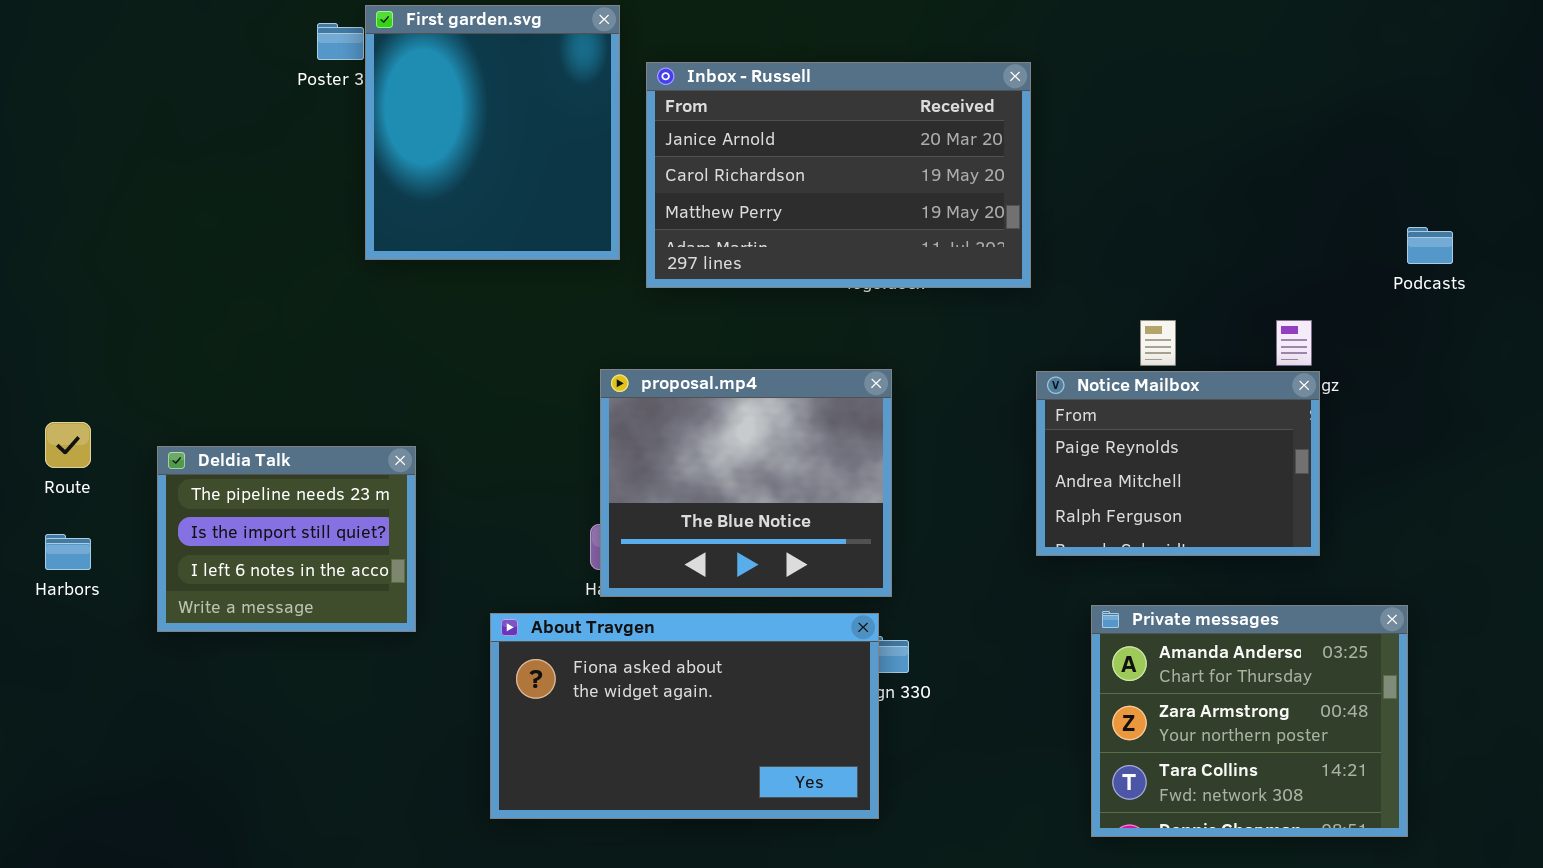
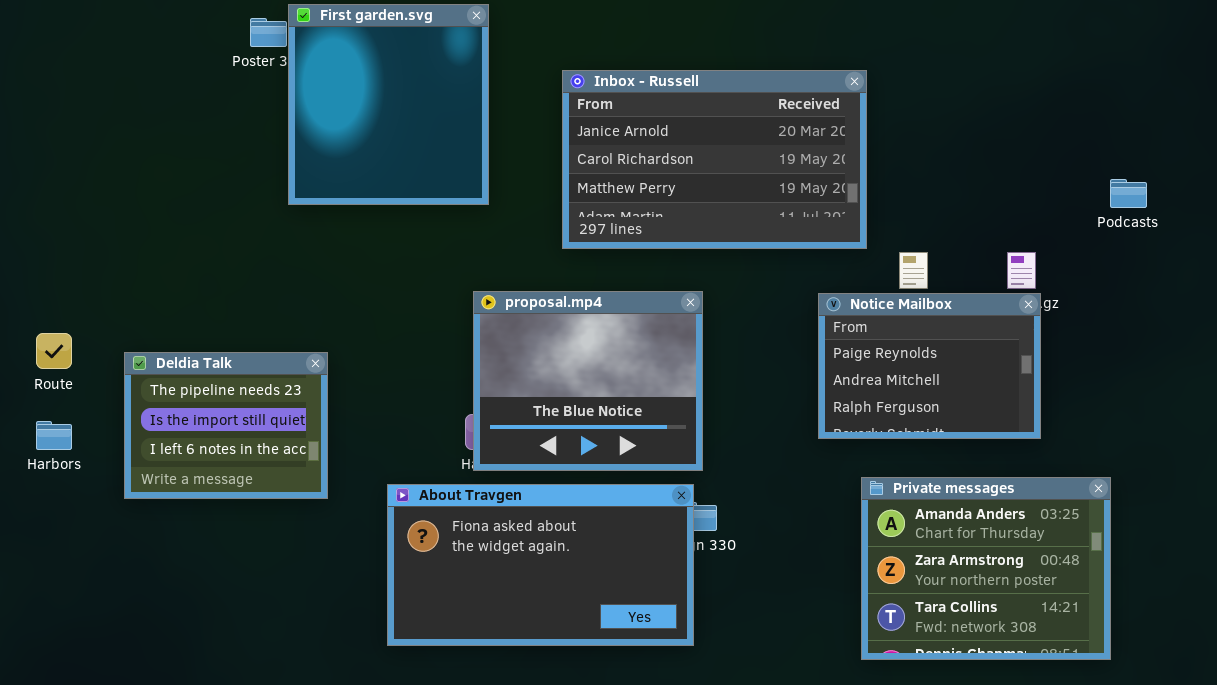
Inbox - Russell: [646,62,1031,288] -> [562,70,867,249], moved

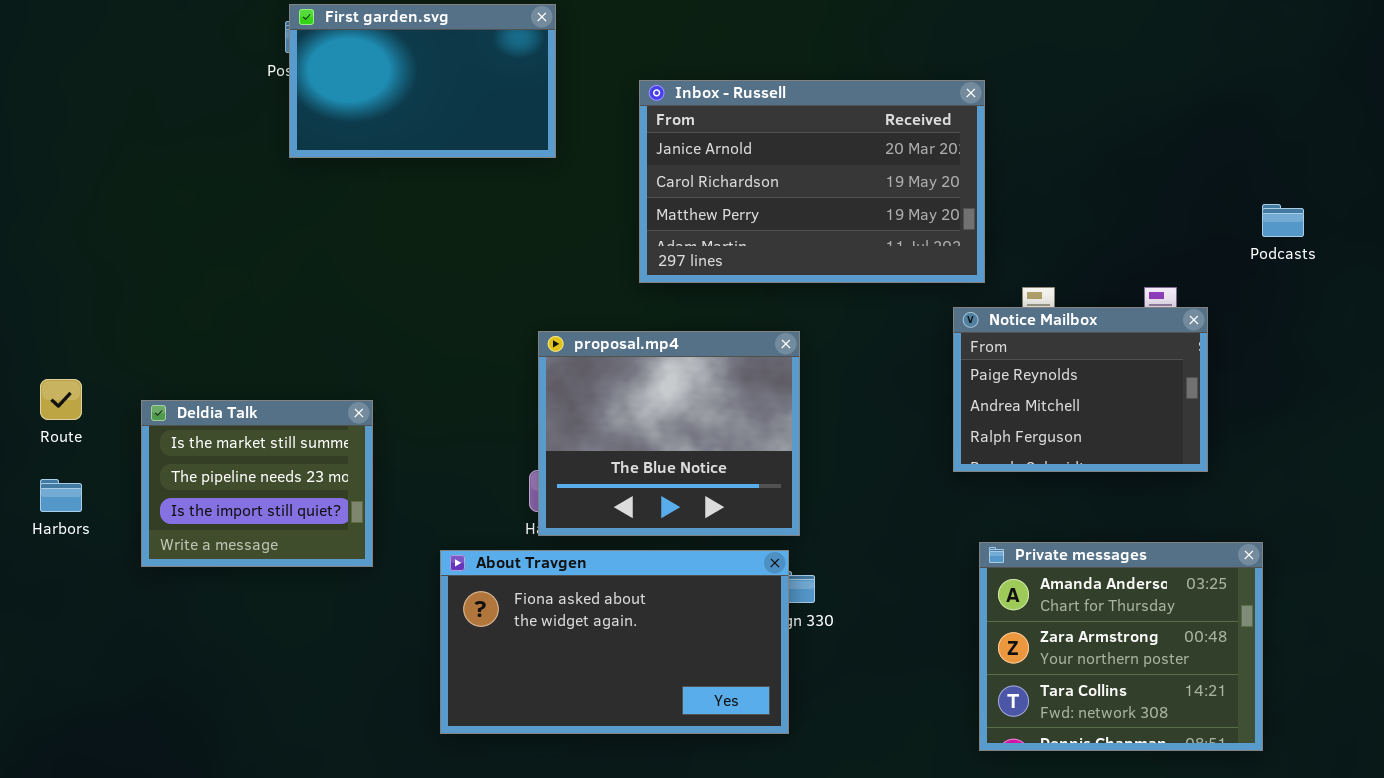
First garden.svg: [288,4,489,205] -> [289,4,556,158], resized
Notice Mailbox: [818,293,1041,439] -> [953,307,1208,472], moved
Deldia Talk: [124,352,328,499] -> [141,400,373,567], scrolled up 1 row

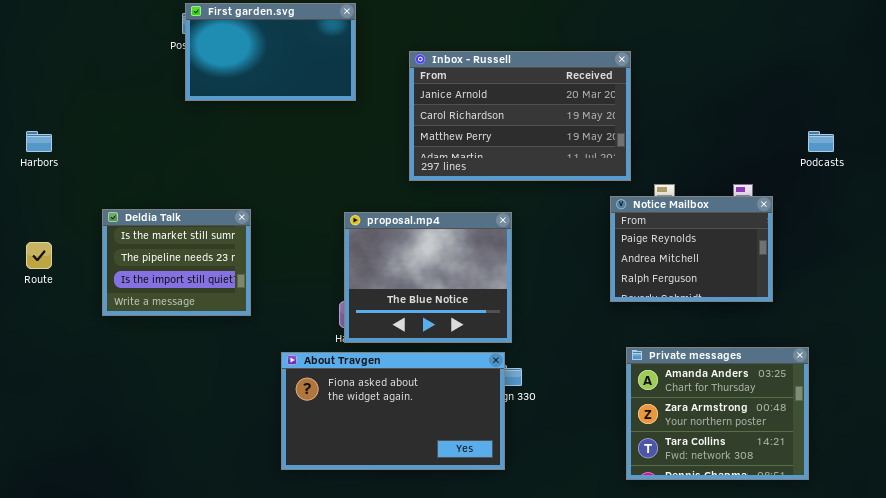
Deldia Talk: [141,400,373,567] -> [102,209,251,316], moved
Harbors: [40,479,82,512] -> [26,131,52,152], moved

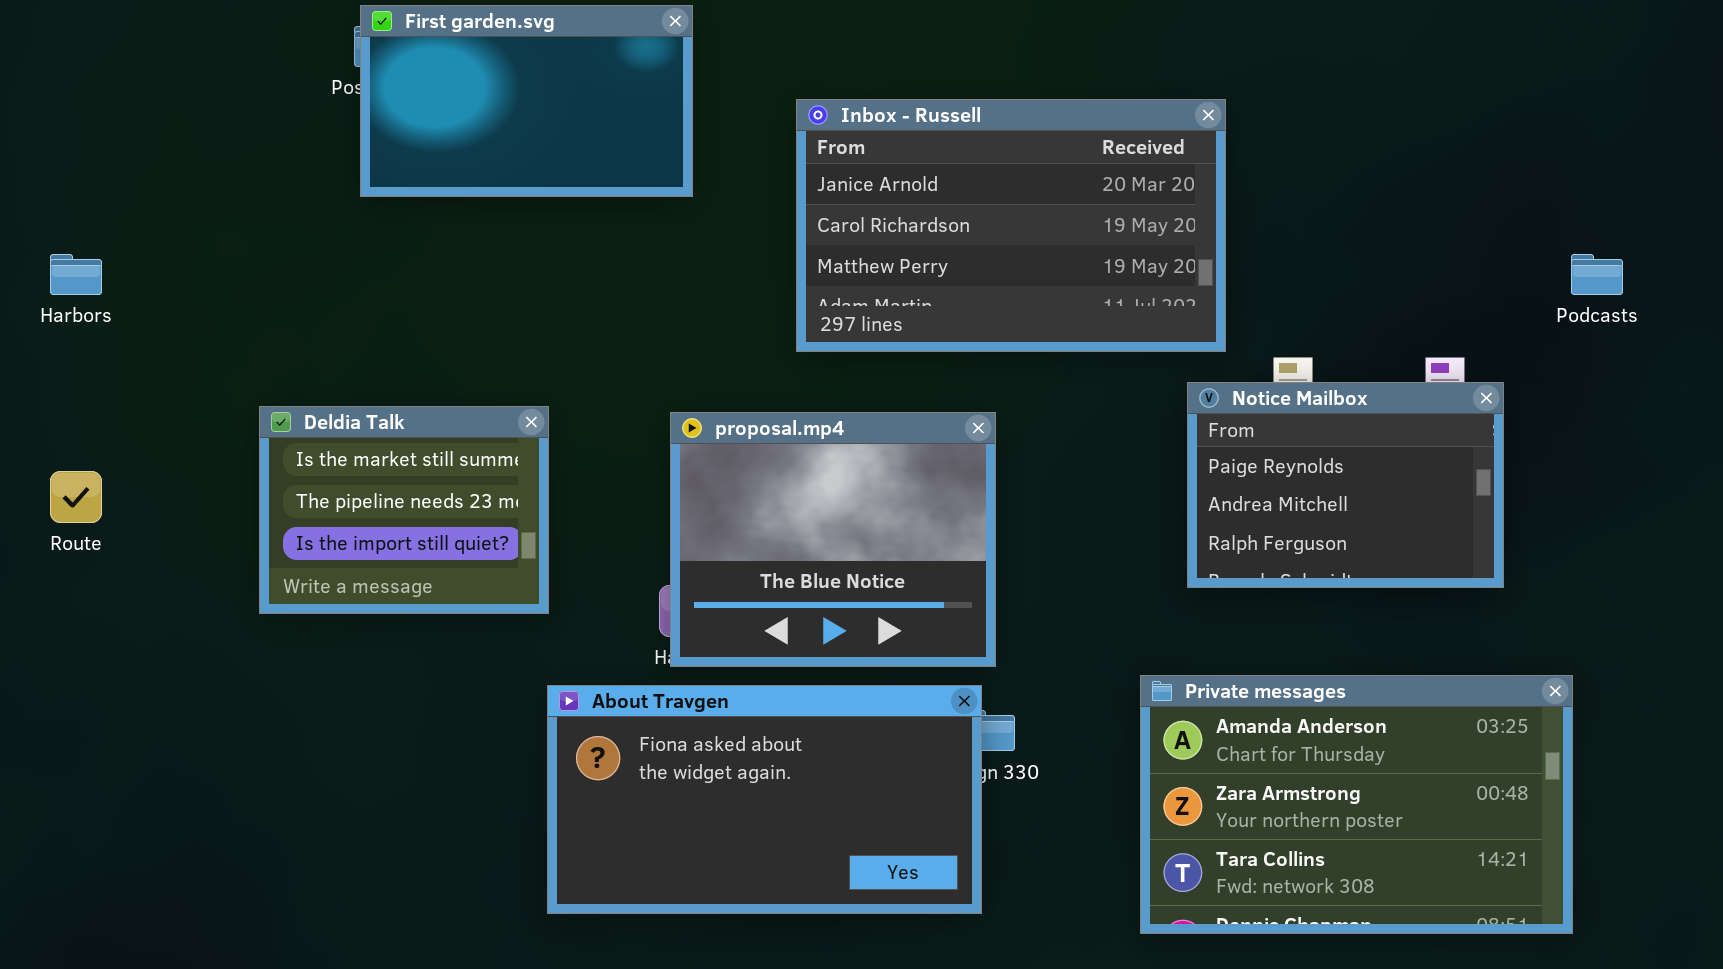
Deldia Talk: [102,209,251,316] -> [259,406,549,614], moved
Private messages: [626,347,809,480] -> [1140,675,1573,934], resized

